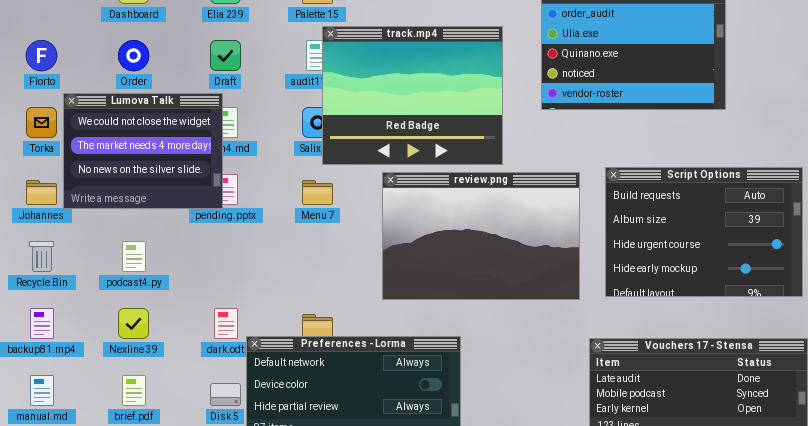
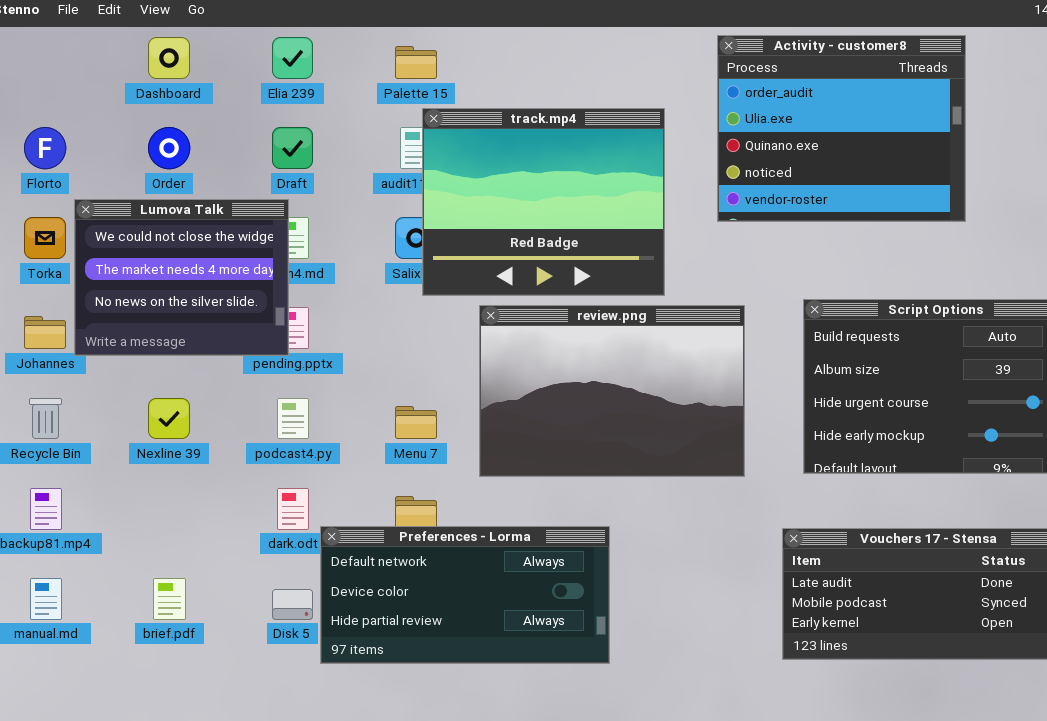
review.png: [382,172,580,300] -> [479,305,745,477], moved
Menu 7: [302,180,333,205] -> [395,406,437,439], moved
podcast4.py: [122,241,146,272] -> [277,398,309,439], moved
Nexline 39: [118,308,149,339] -> [148,398,190,439], moved

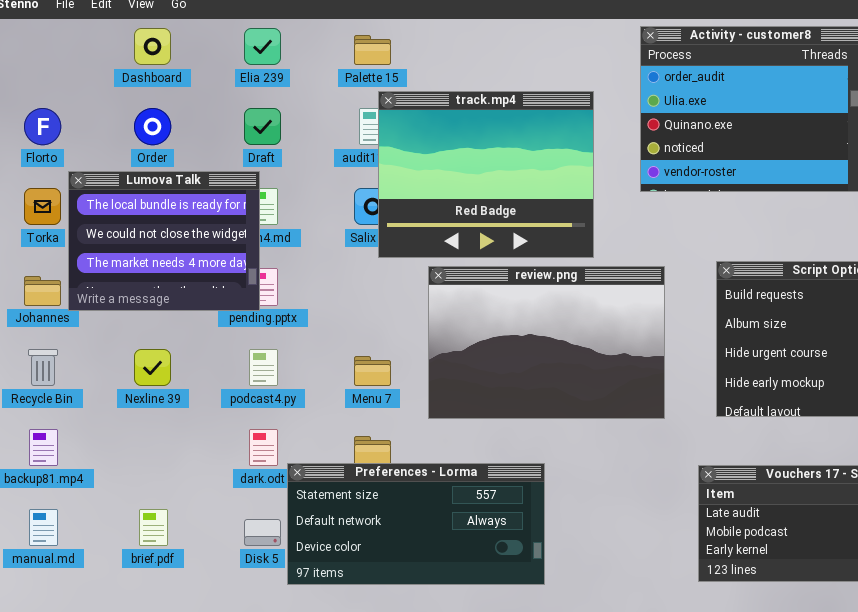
Lumova Talk: [74,199,289,356] -> [68,171,260,311], scrolled up 1 row
Preferences - Lorma: [320,526,610,664] -> [287,463,545,585], scrolled up 1 row

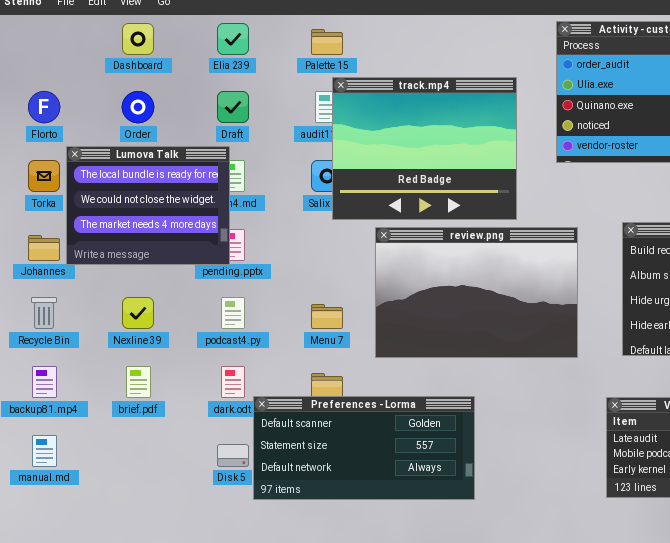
Preferences - Lorma: [287,463,545,585] -> [253,396,475,500], scrolled up 1 row
brief.pdf: [139,509,168,546] -> [126,366,151,398], moved

